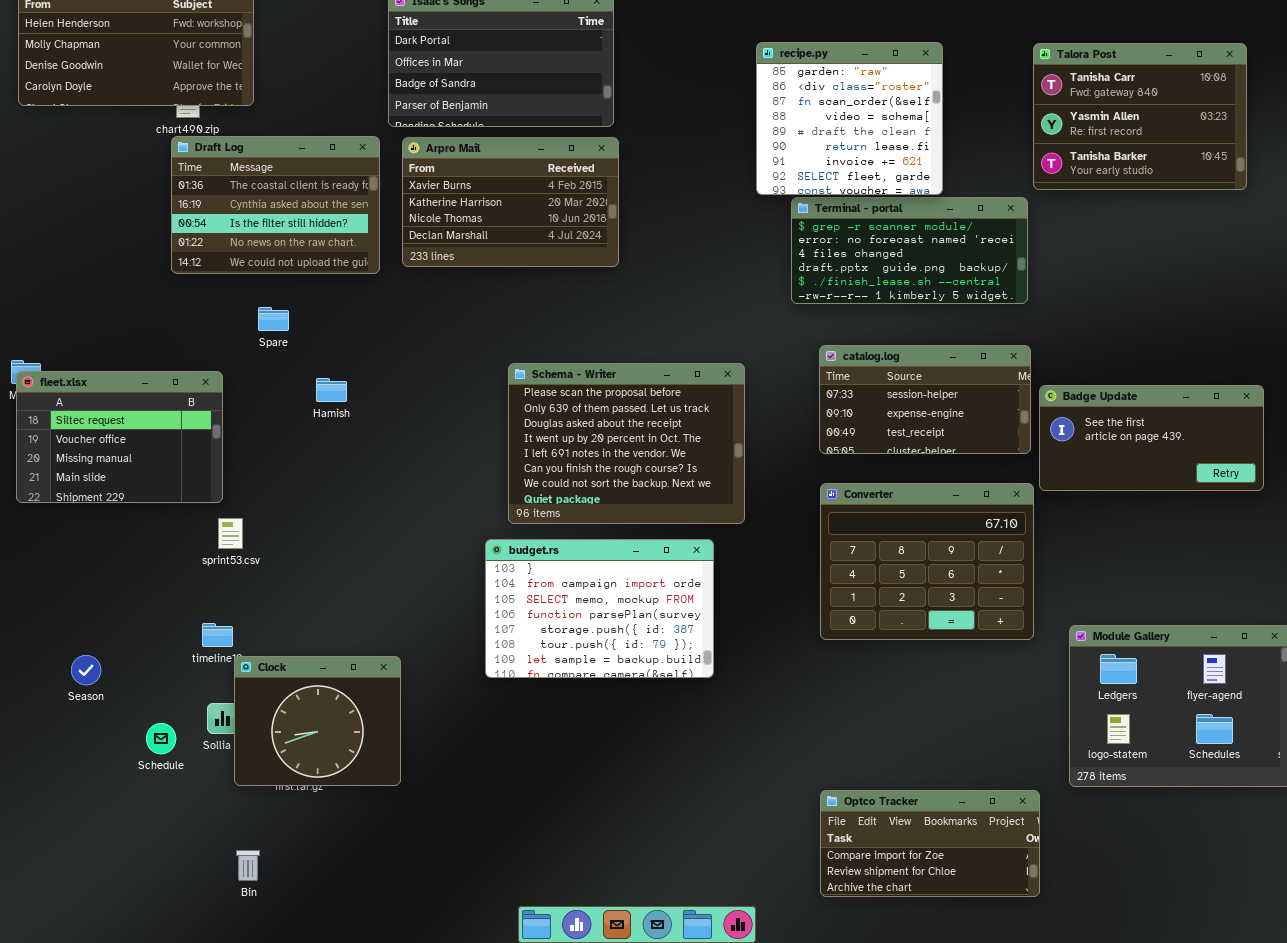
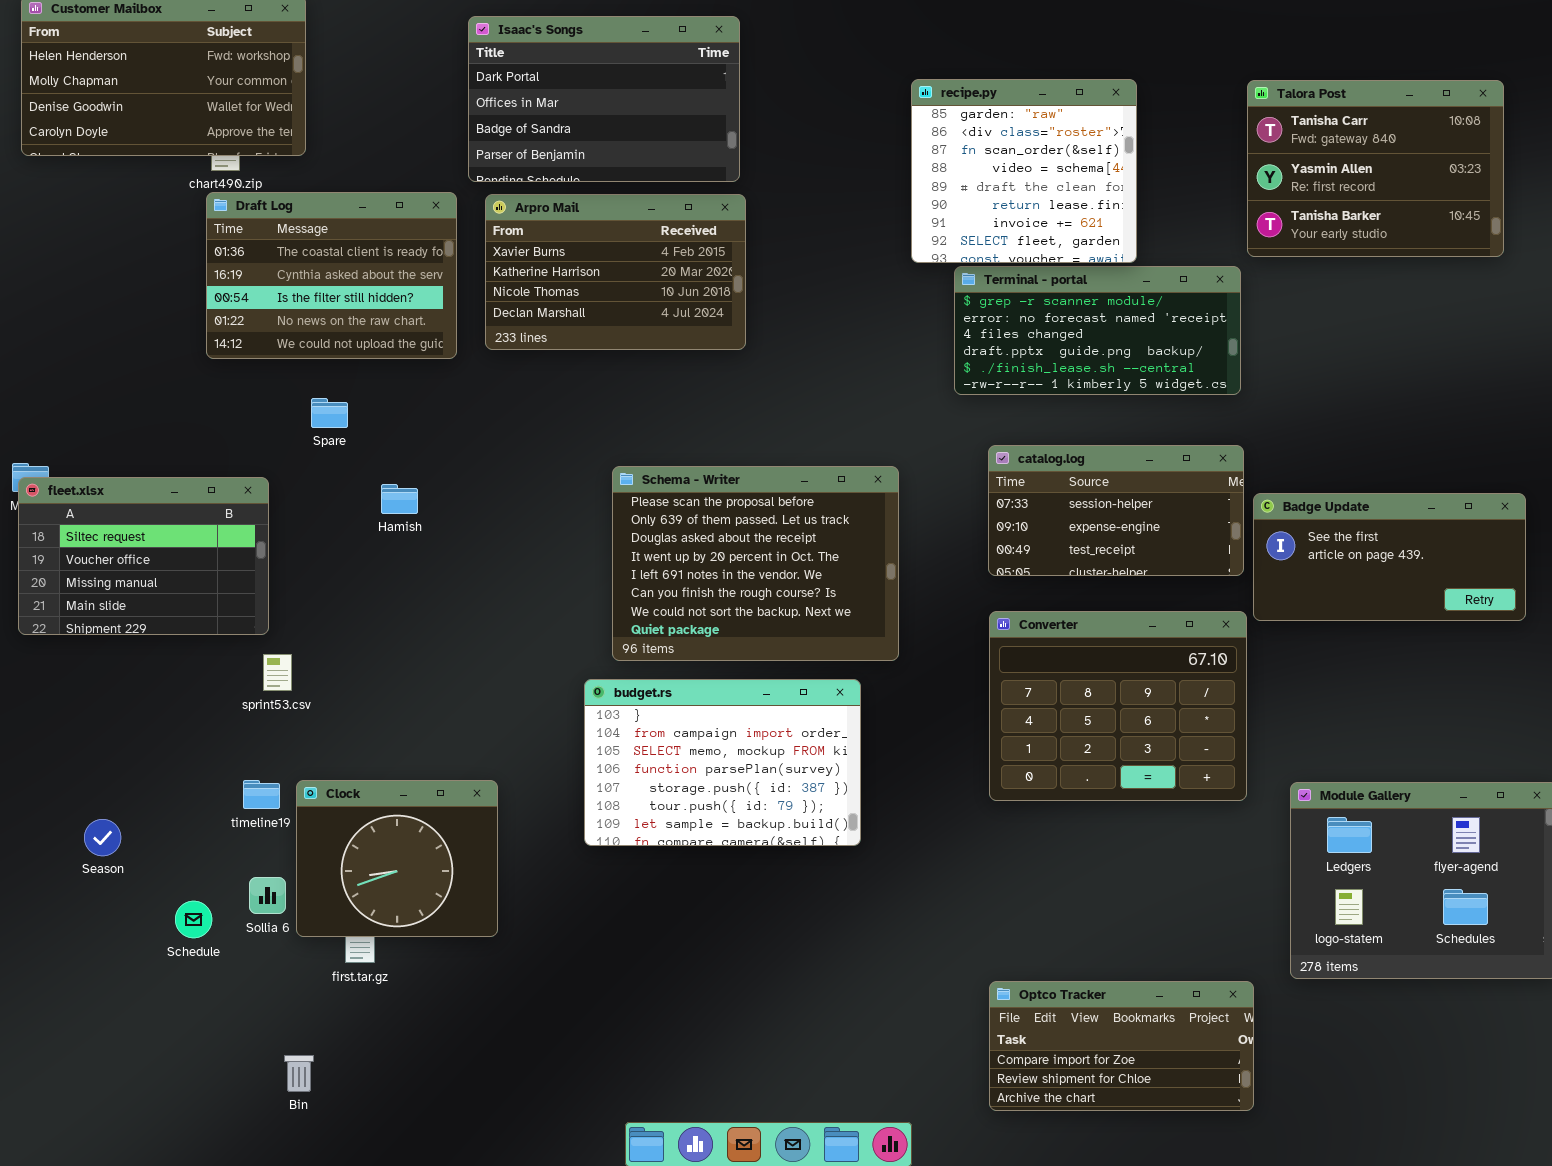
Clock: [234,656,401,786] -> [296,780,498,937], moved

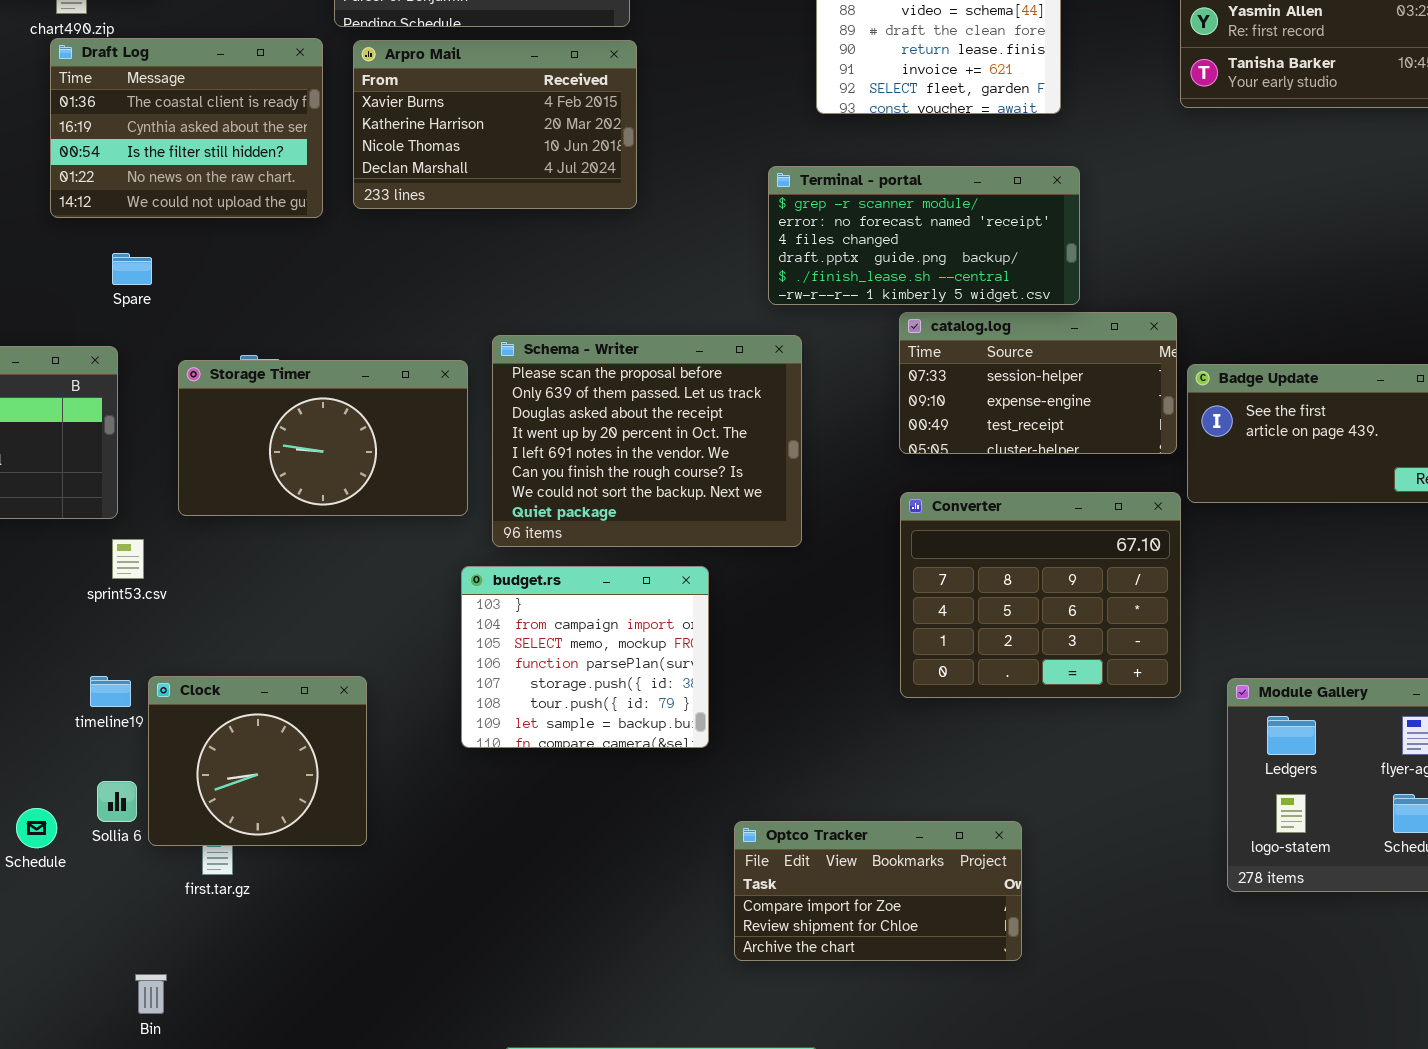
Terminal - portal: [954,266,1241,395] -> [768,166,1080,305], moved
Spare: [311,398,348,428] -> [112,253,152,285], moved
Storage Timer: none -> [178,360,468,516], opened
budget.rs: [584,679,861,846] -> [461,566,709,748], resized
Optco Tracker: [989,981,1254,1111] -> [734,821,1022,961], moved

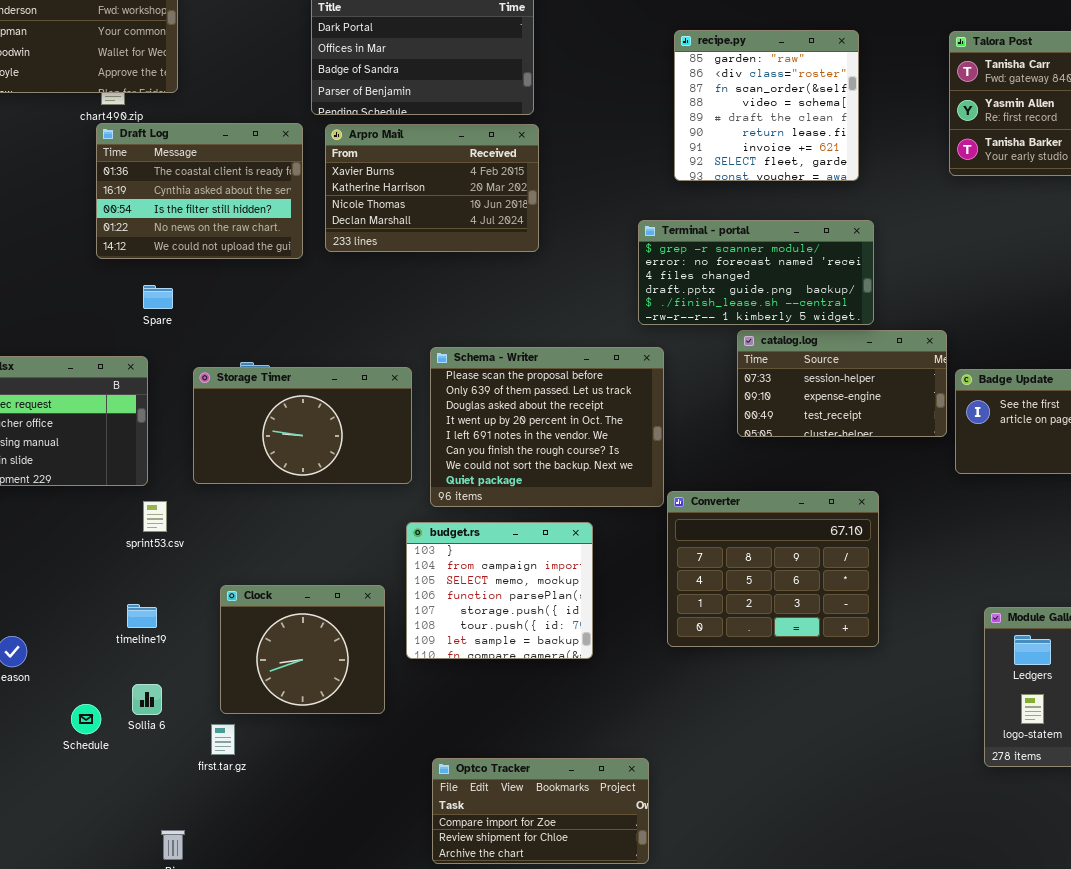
Converter: [900,492,1181,698] -> [667,491,879,647], moved
Clock: [148,676,367,846] -> [220,585,385,714], moved
Optco Tracker: [734,821,1022,961] -> [432,758,649,864], moved

